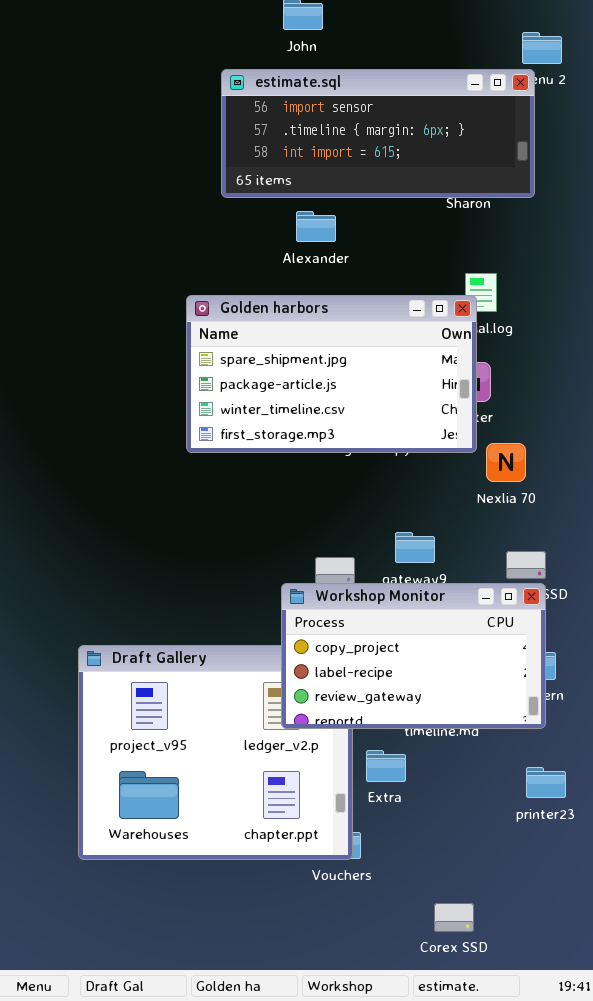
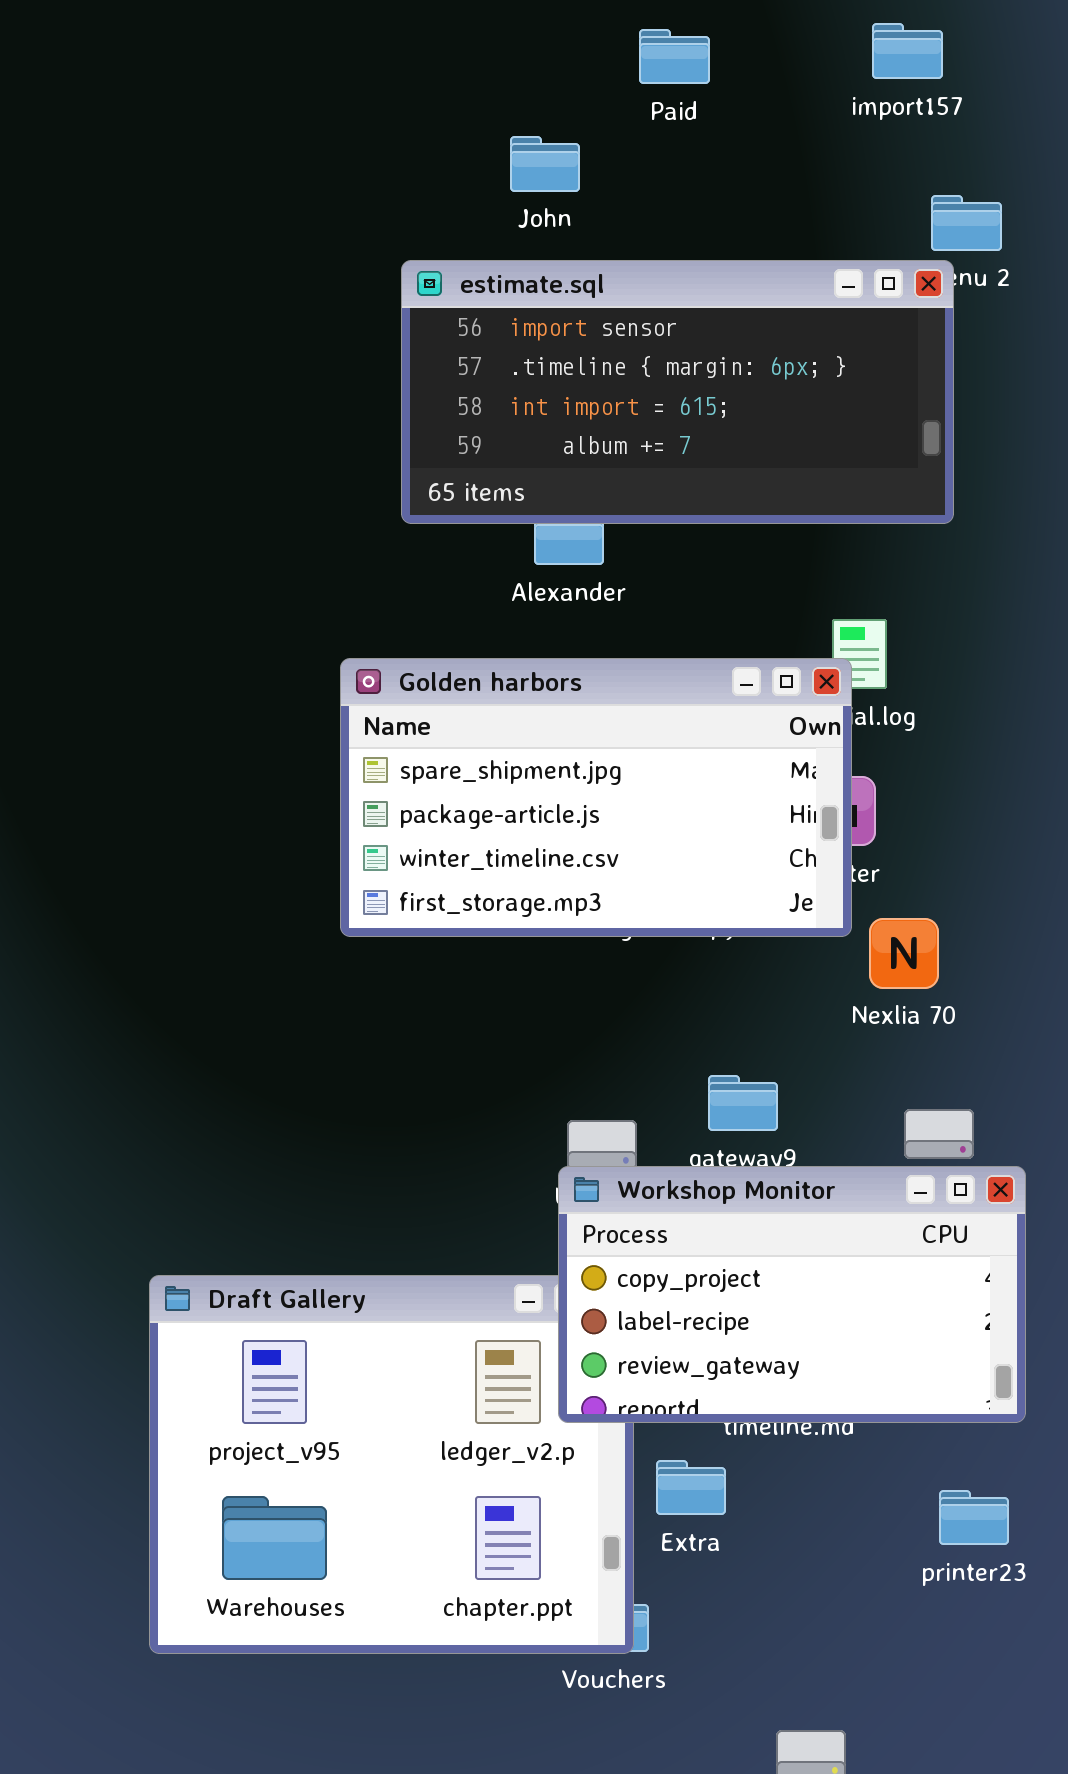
estimate.sql: [221,69,535,198] -> [401,260,954,524], resized
Workshop Monitor: [281,583,546,729] -> [558,1166,1026,1423], moved

